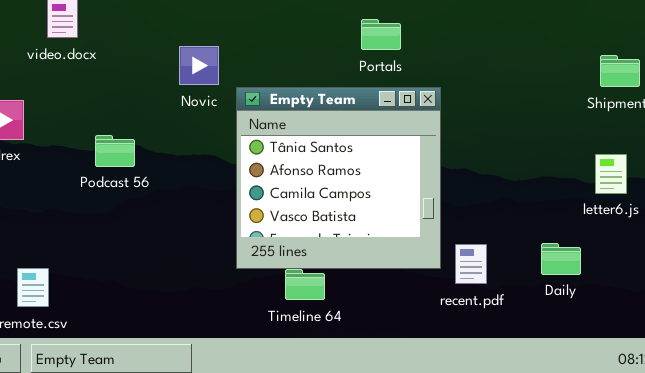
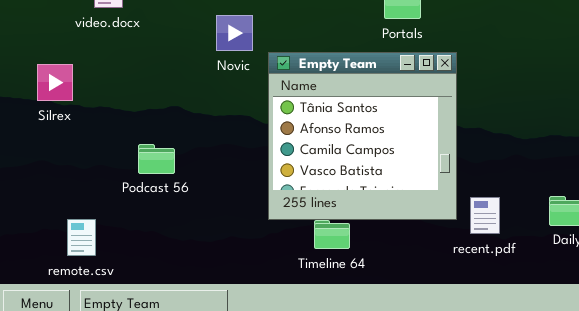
Podcast 56: [95,135,135,167] -> [138,144,175,174], moved

